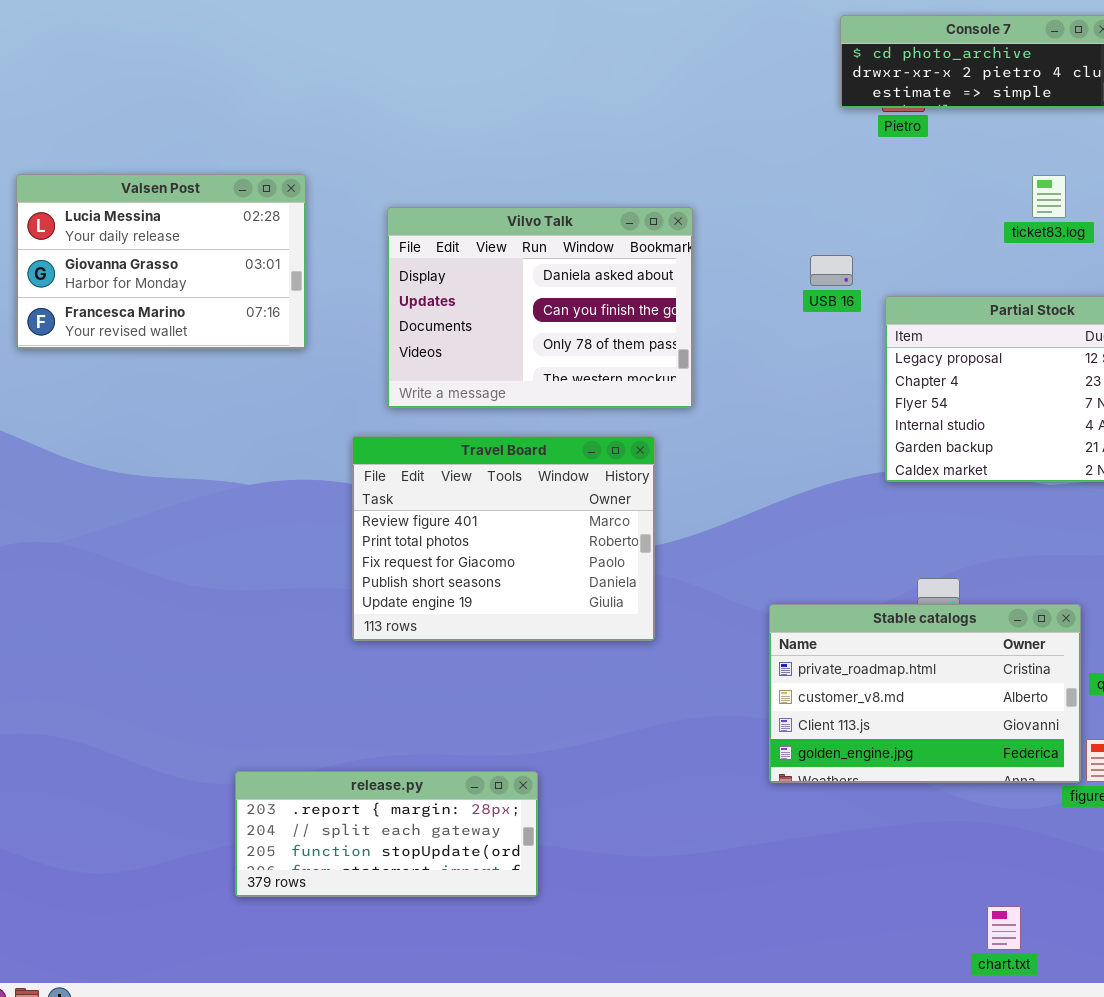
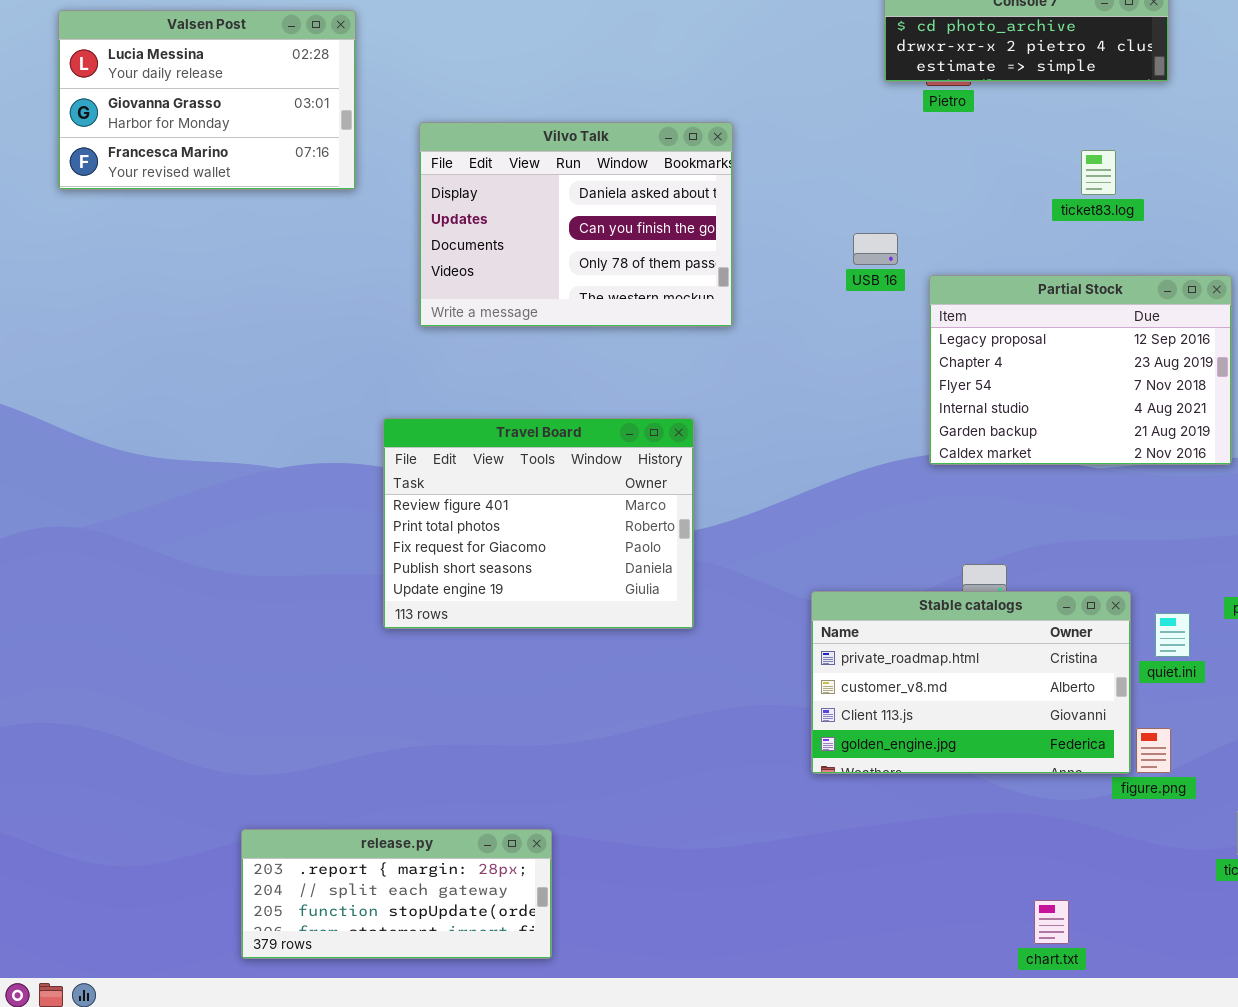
Valsen Post: [16,174,306,349] -> [58,10,356,190], moved
Vilvo Talk: [387,207,693,408] -> [419,122,733,327], moved
release.py: [235,771,538,897] -> [241,829,552,959], moved

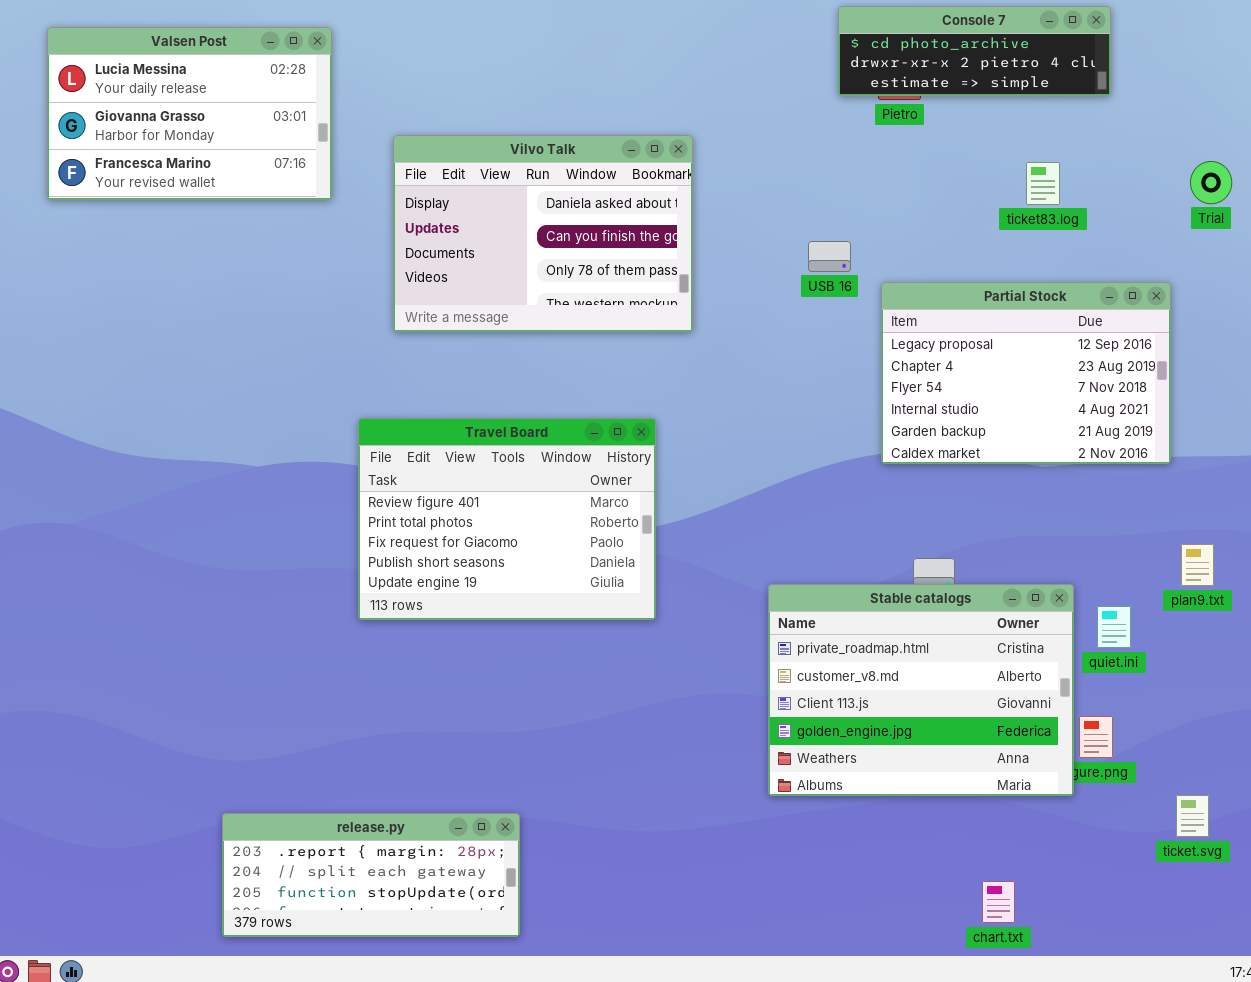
Stable catalogs: [811,591,1131,774] -> [768,584,1074,796], resized

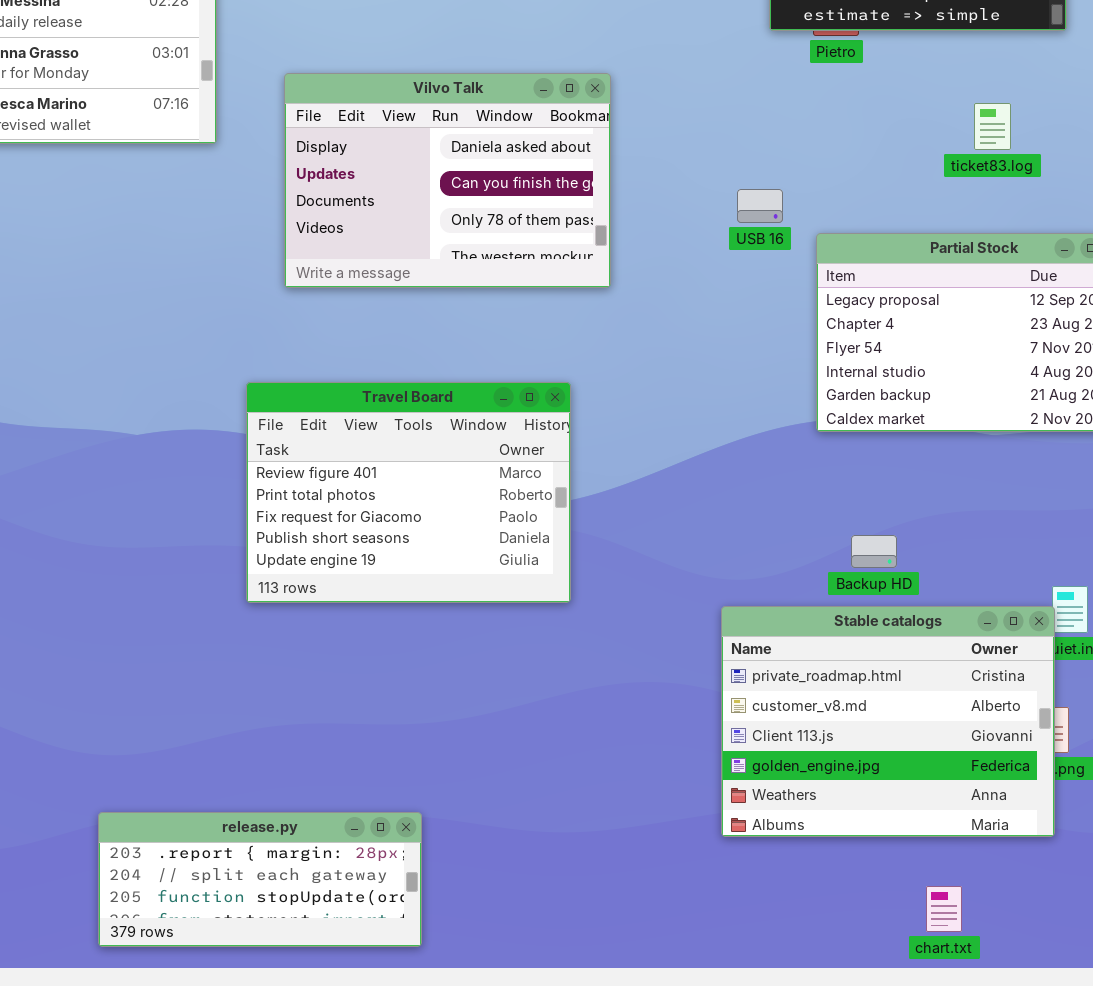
Stable catalogs: [768,584,1074,796] -> [721,606,1055,837], moved

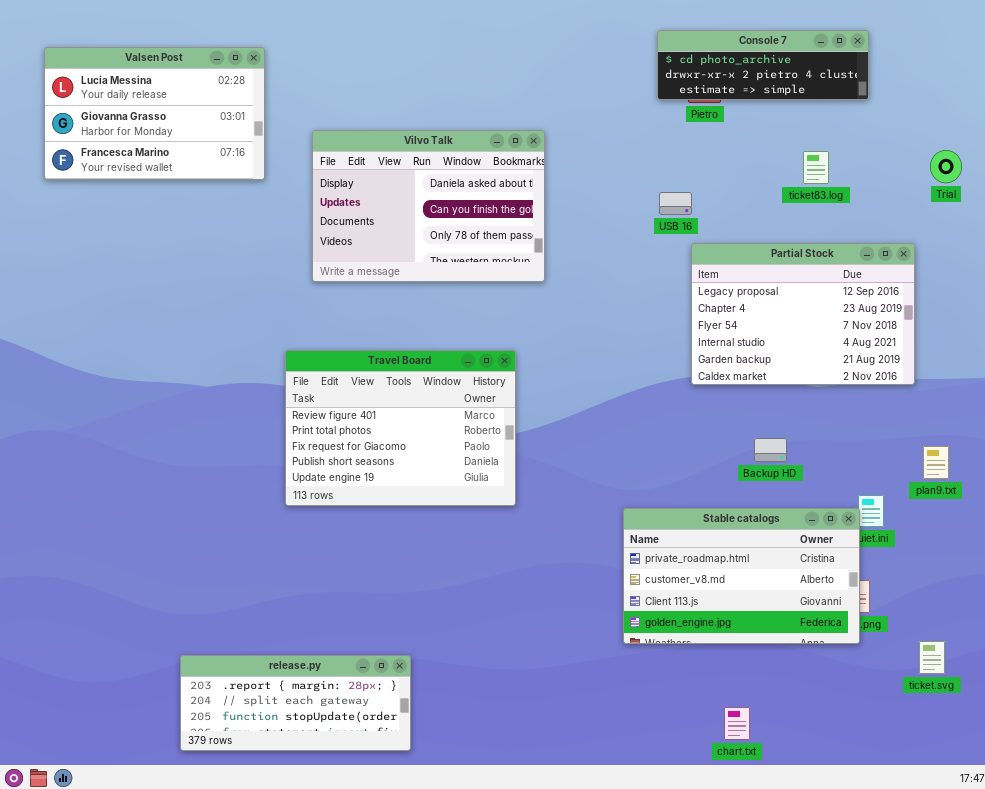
USB 16: [737,189,783,223] -> [659,192,692,215], moved
Backup HD: [851,535,897,568] -> [754,438,787,462], moved
Stable catalogs: [721,606,1055,837] -> [623,508,860,644], resized
chart.txt: [926,886,962,932] -> [724,707,750,740], moved

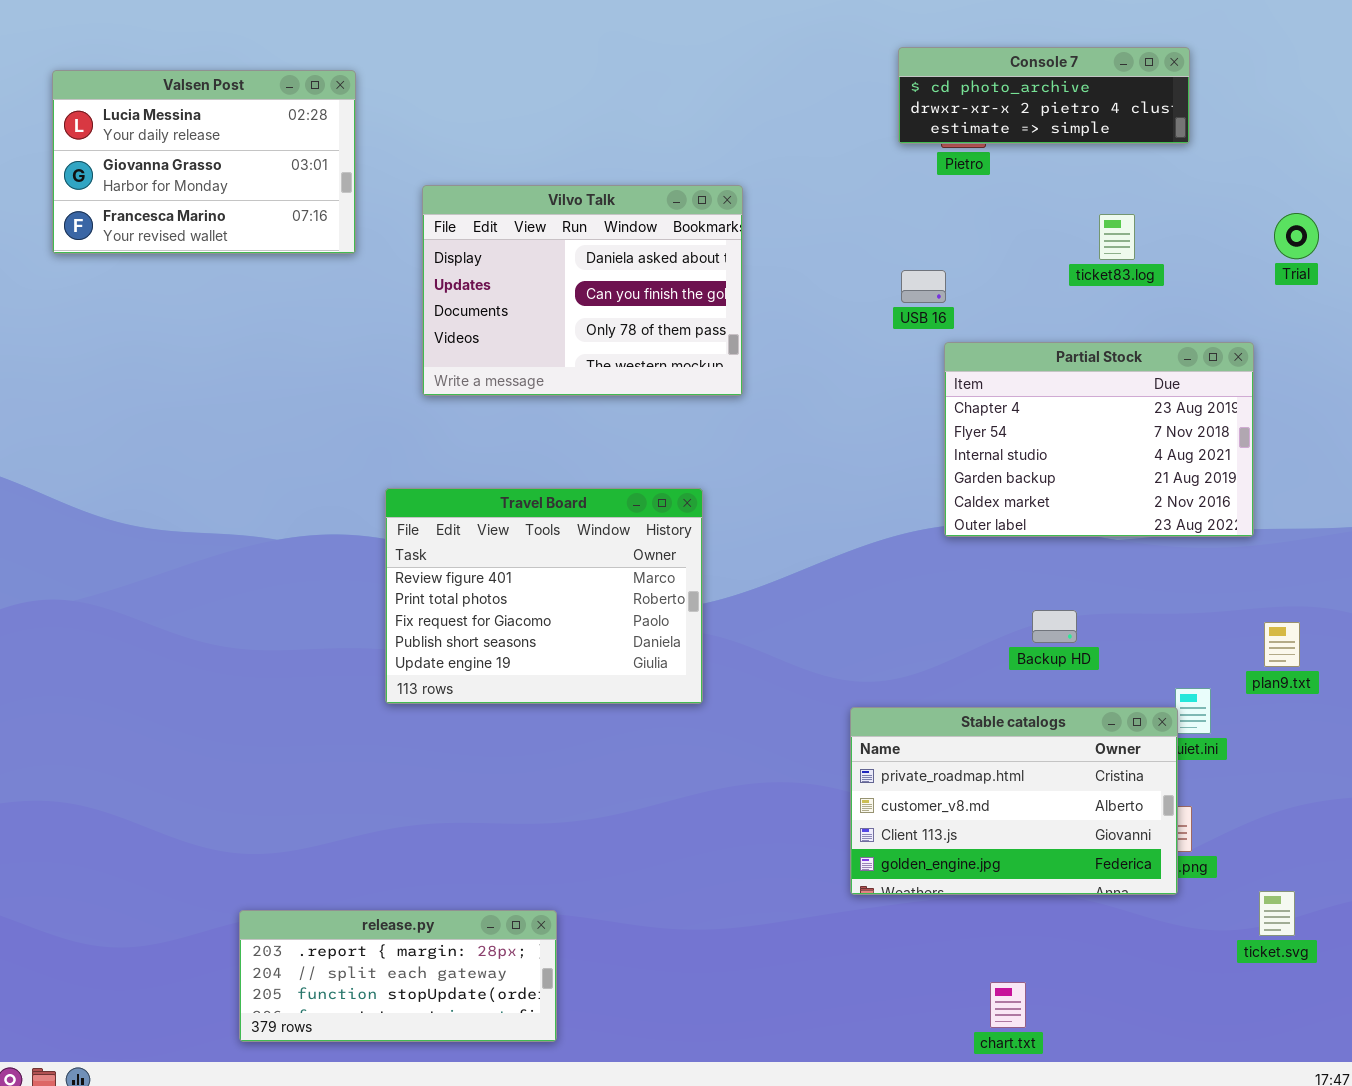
Partial Stock: [691,243,915,385] -> [944,342,1254,537], scrolled down 1 row

